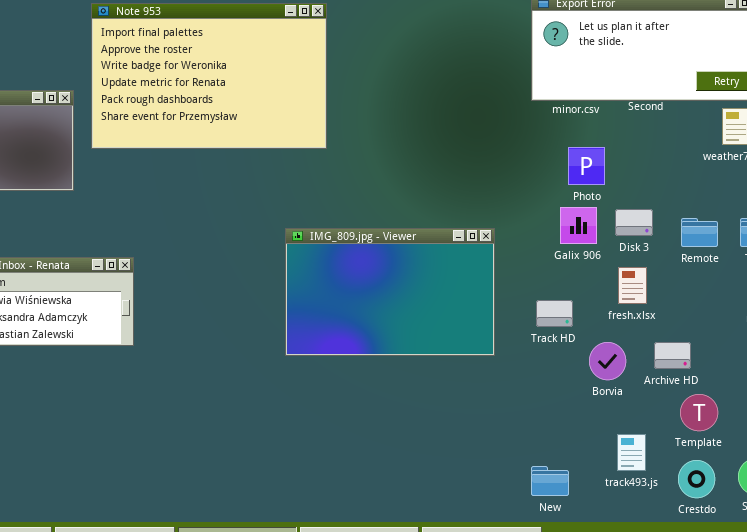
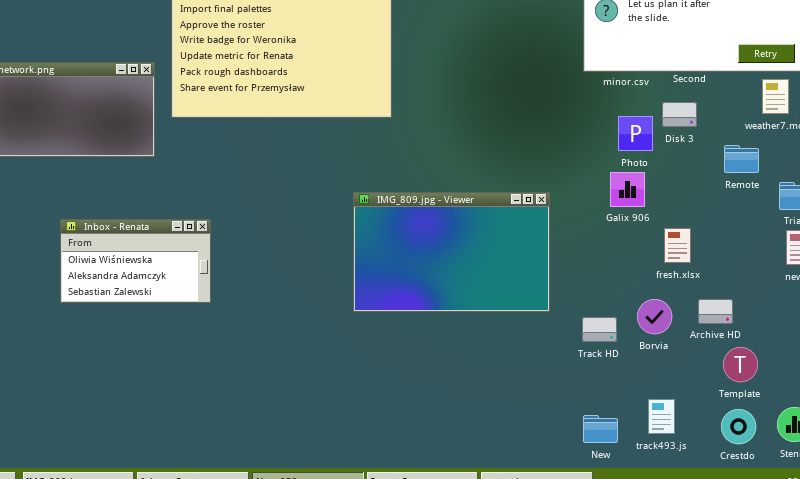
Disk 3: [615,209,653,236] -> [662,102,697,127], moved
Remote: [681,218,718,247] -> [724,145,759,173], moved
Track HD: [536,300,573,327] -> [582,317,617,342], moved
track493.js: [617,434,646,471] -> [648,399,675,434], moved

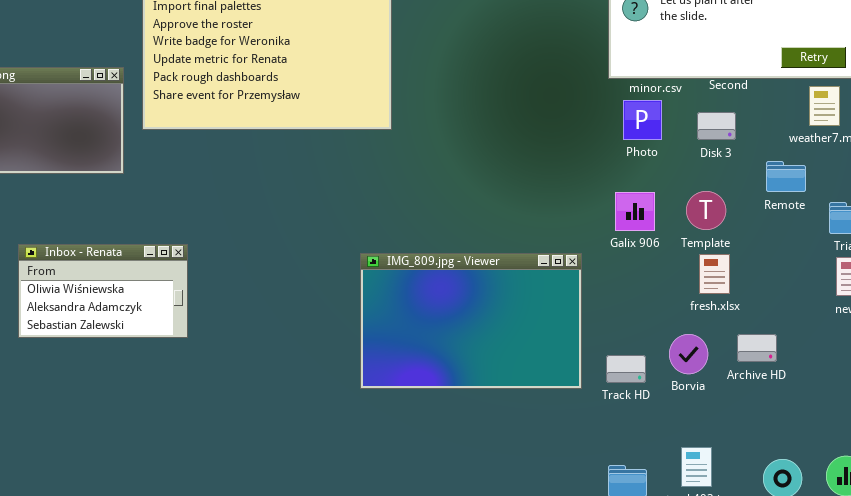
Photo: [618,116,653,151] -> [623,100,662,140], moved
Galix 906: [610,172,645,207] -> [615,192,655,231], moved
IMG_809.jpg - Viewer: [353,192,550,312] -> [360,253,582,389], moved
Template: [723,347,758,382] -> [686,191,726,230], moved

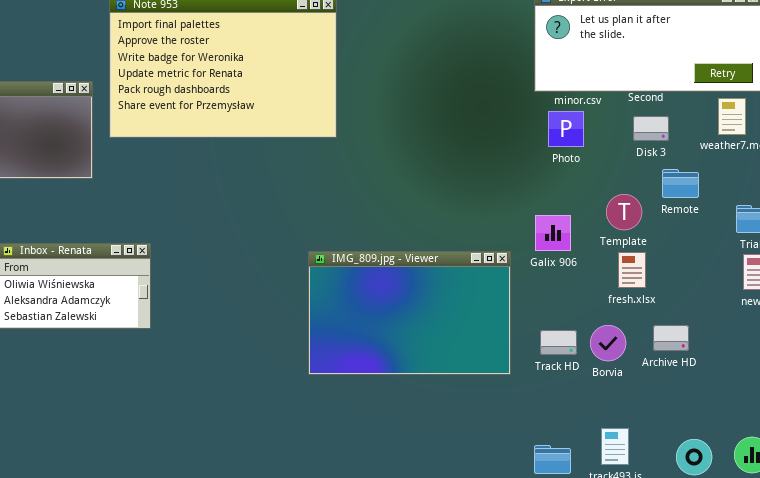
Disk 3: [697,112,736,140] -> [633,116,669,141], moved
Remote: [766,161,806,192] -> [662,169,699,198], moved
Galix 906: [615,192,655,231] -> [535,215,571,251], moved
Track HD: [606,355,646,383] -> [540,330,577,355], moved

